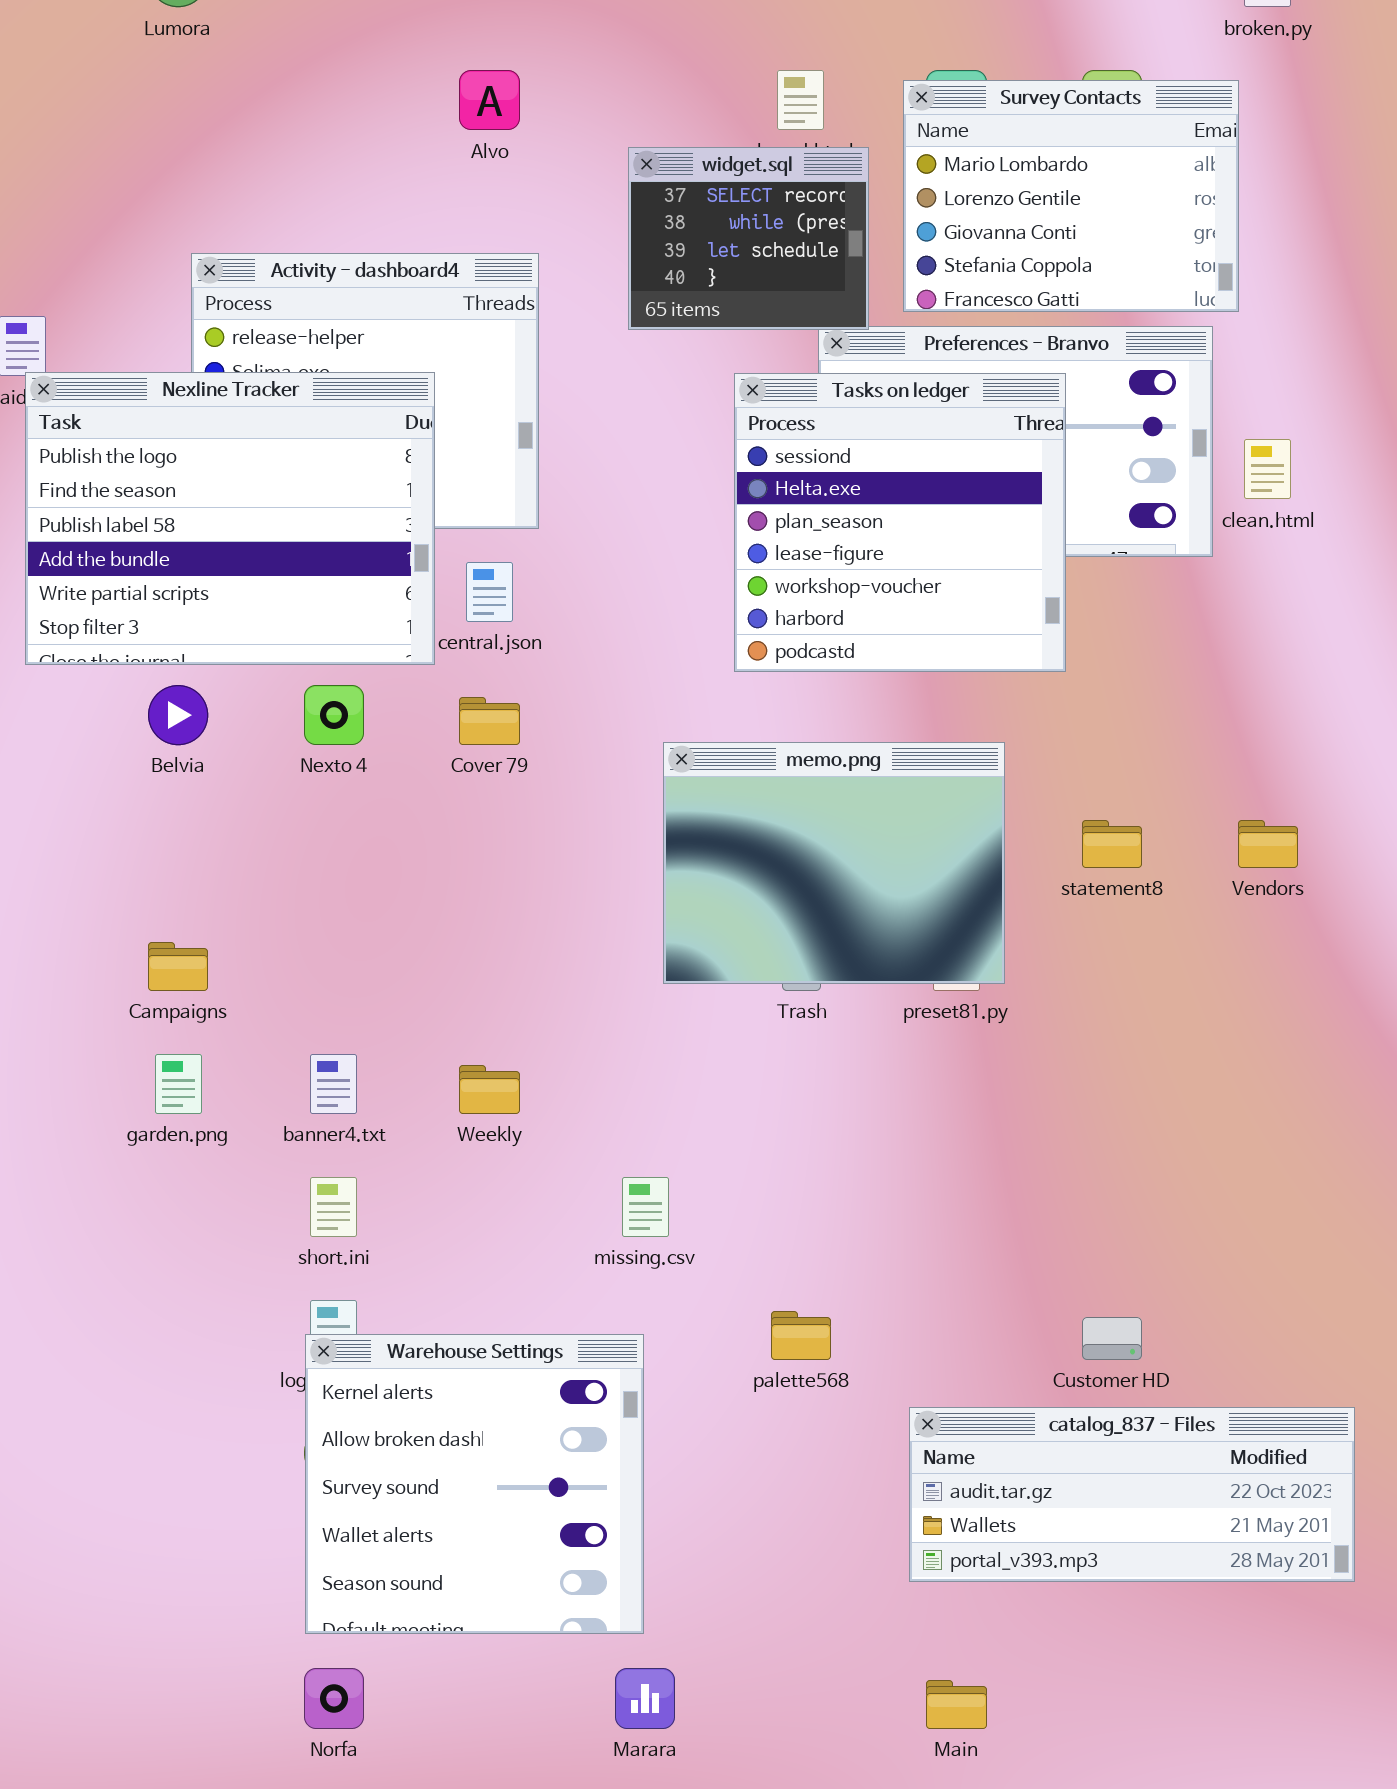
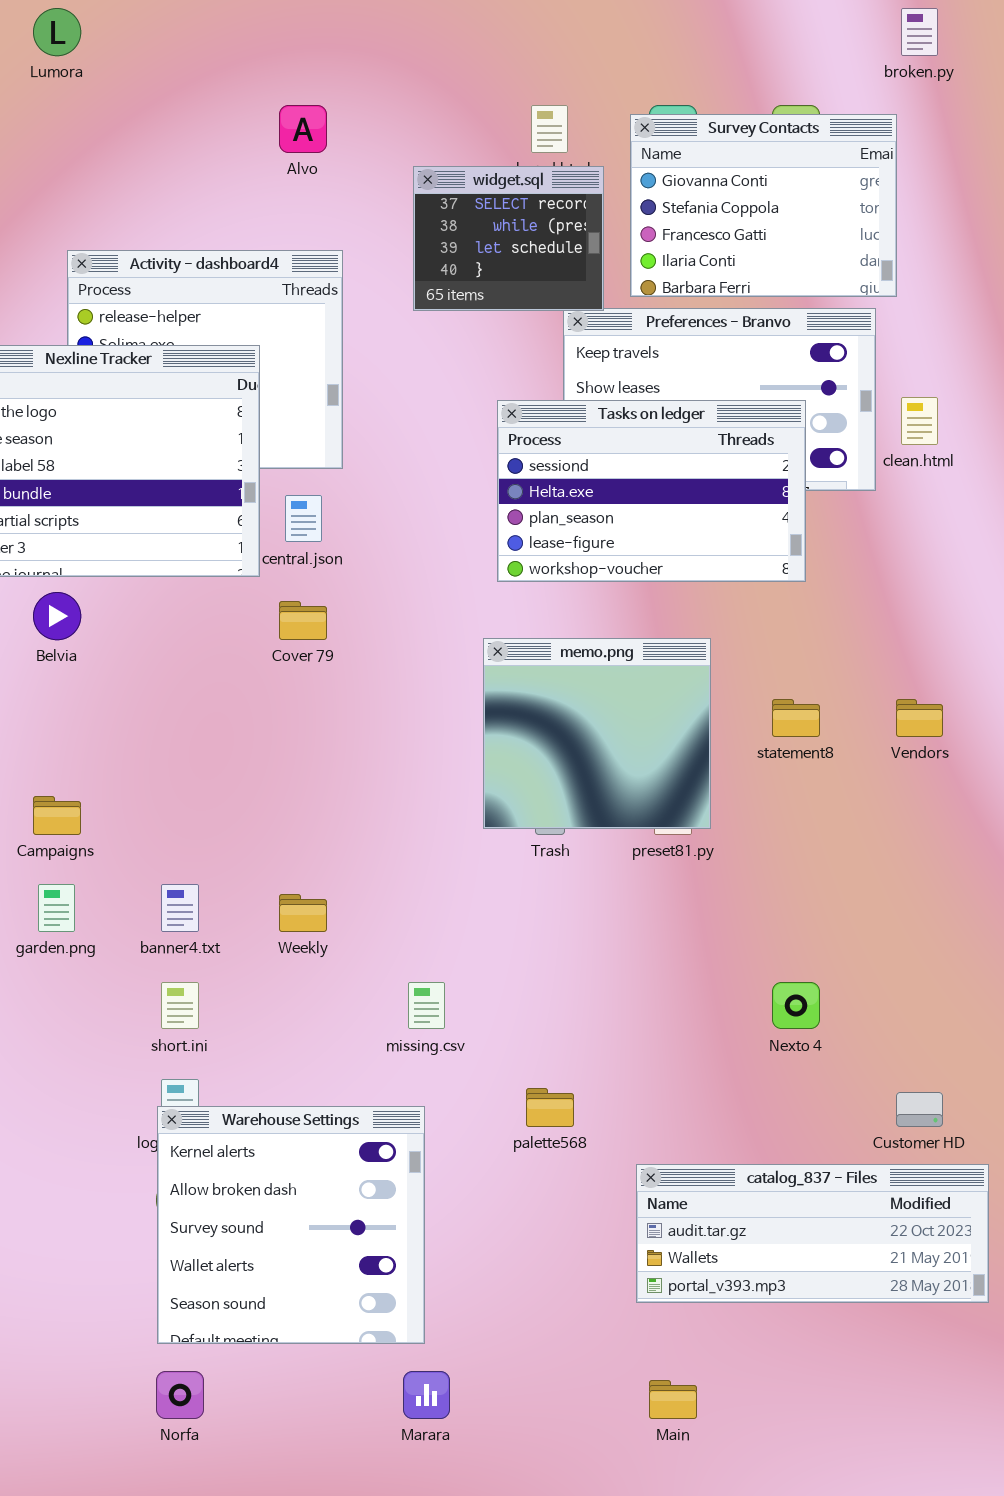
Survey Contacts: [903,80,1239,312] -> [630,114,897,297], scrolled down 2 rows
Tasks on ledger: [734,373,1066,672] -> [497,400,806,582], resized
Nexto 4: [304,685,364,745] -> [772,982,820,1029], moved
memo.png: [663,742,1005,984] -> [483,638,711,829], resized
Customer HD: [1082,1317,1142,1360] -> [896,1092,943,1127], moved

